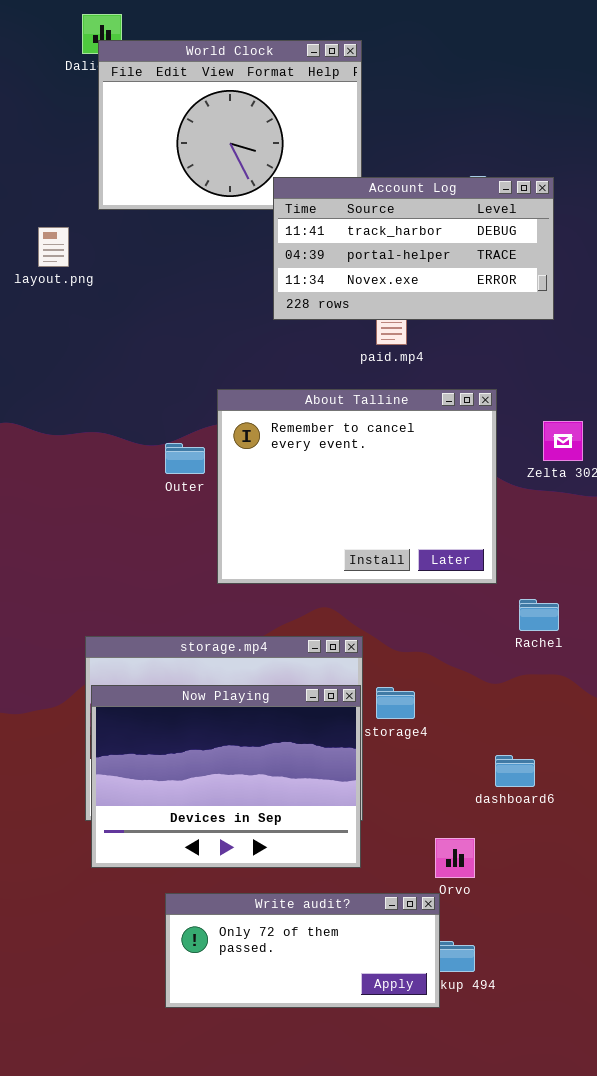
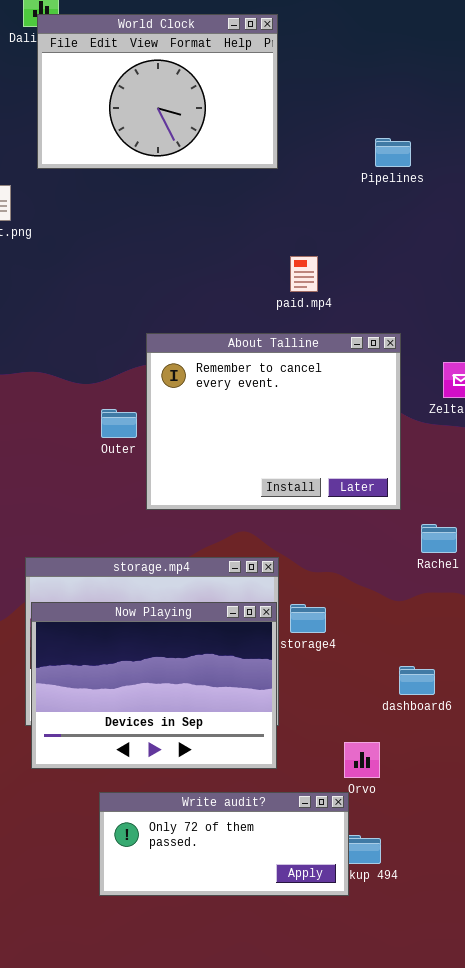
Account Log: [273,177,554,320] -> none, closed
Outer: [165,443,205,474] -> [101,409,137,438], moved

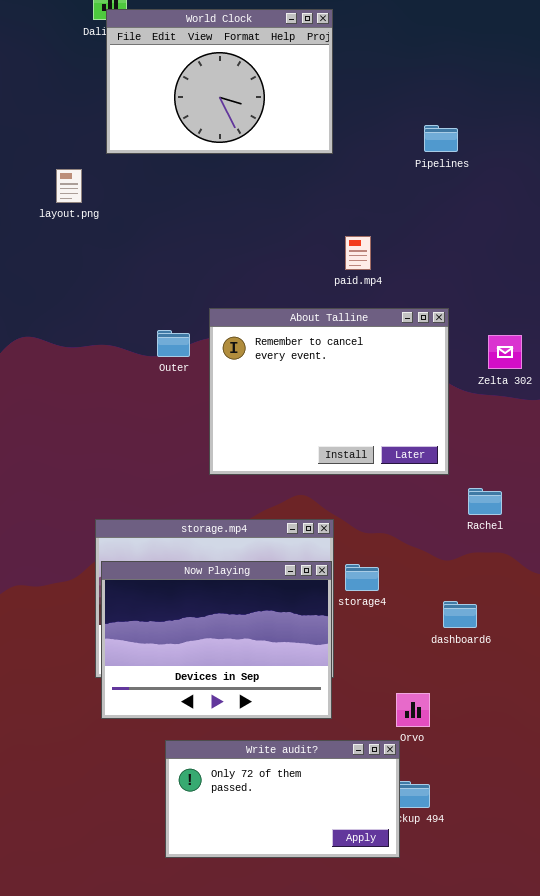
Outer: [101,409,137,438] -> [157,330,190,357], moved
dashboard6: [399,666,435,695] -> [443,601,477,628], moved
Write audit?: [99,792,349,896] -> [165,740,400,858], resized

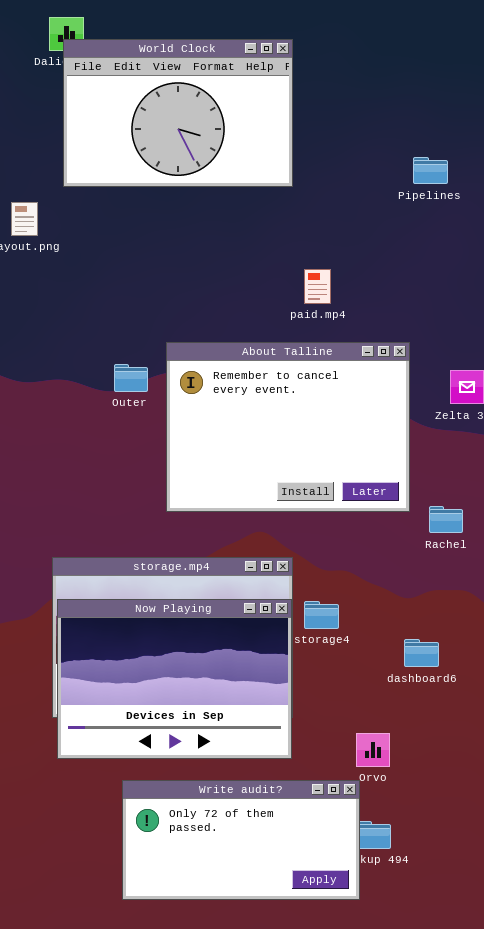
Pipelines: [424,125,458,152] -> [413,157,448,184], moved
Rachel: [468,488,502,515] -> [429,506,463,533], moved

